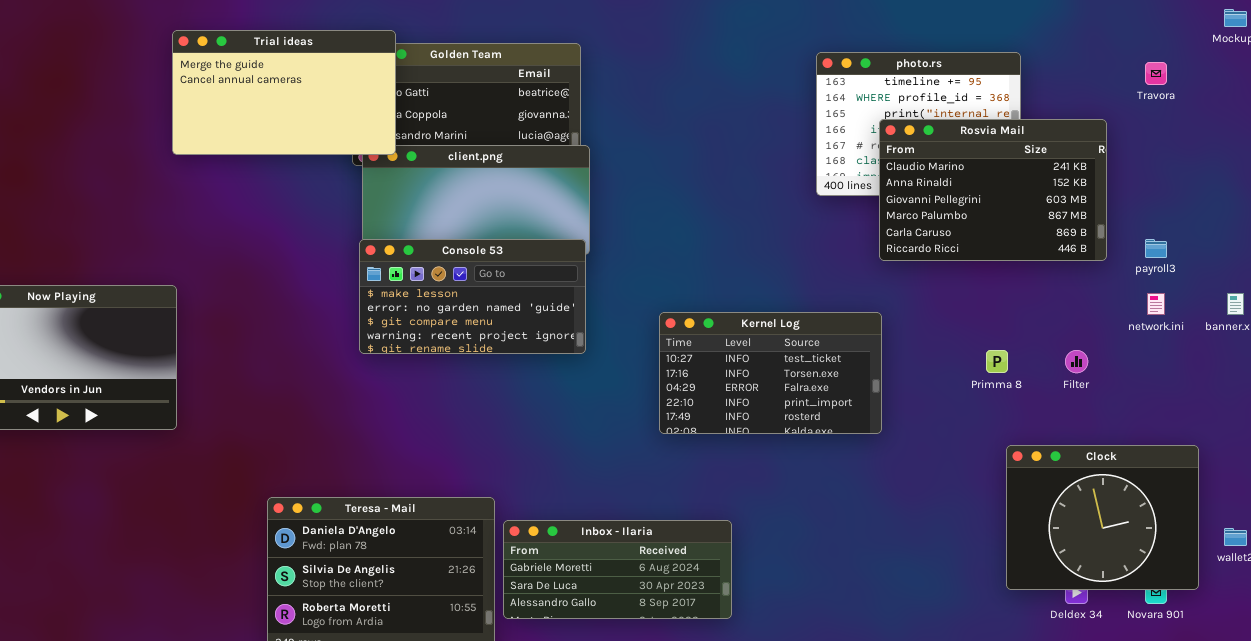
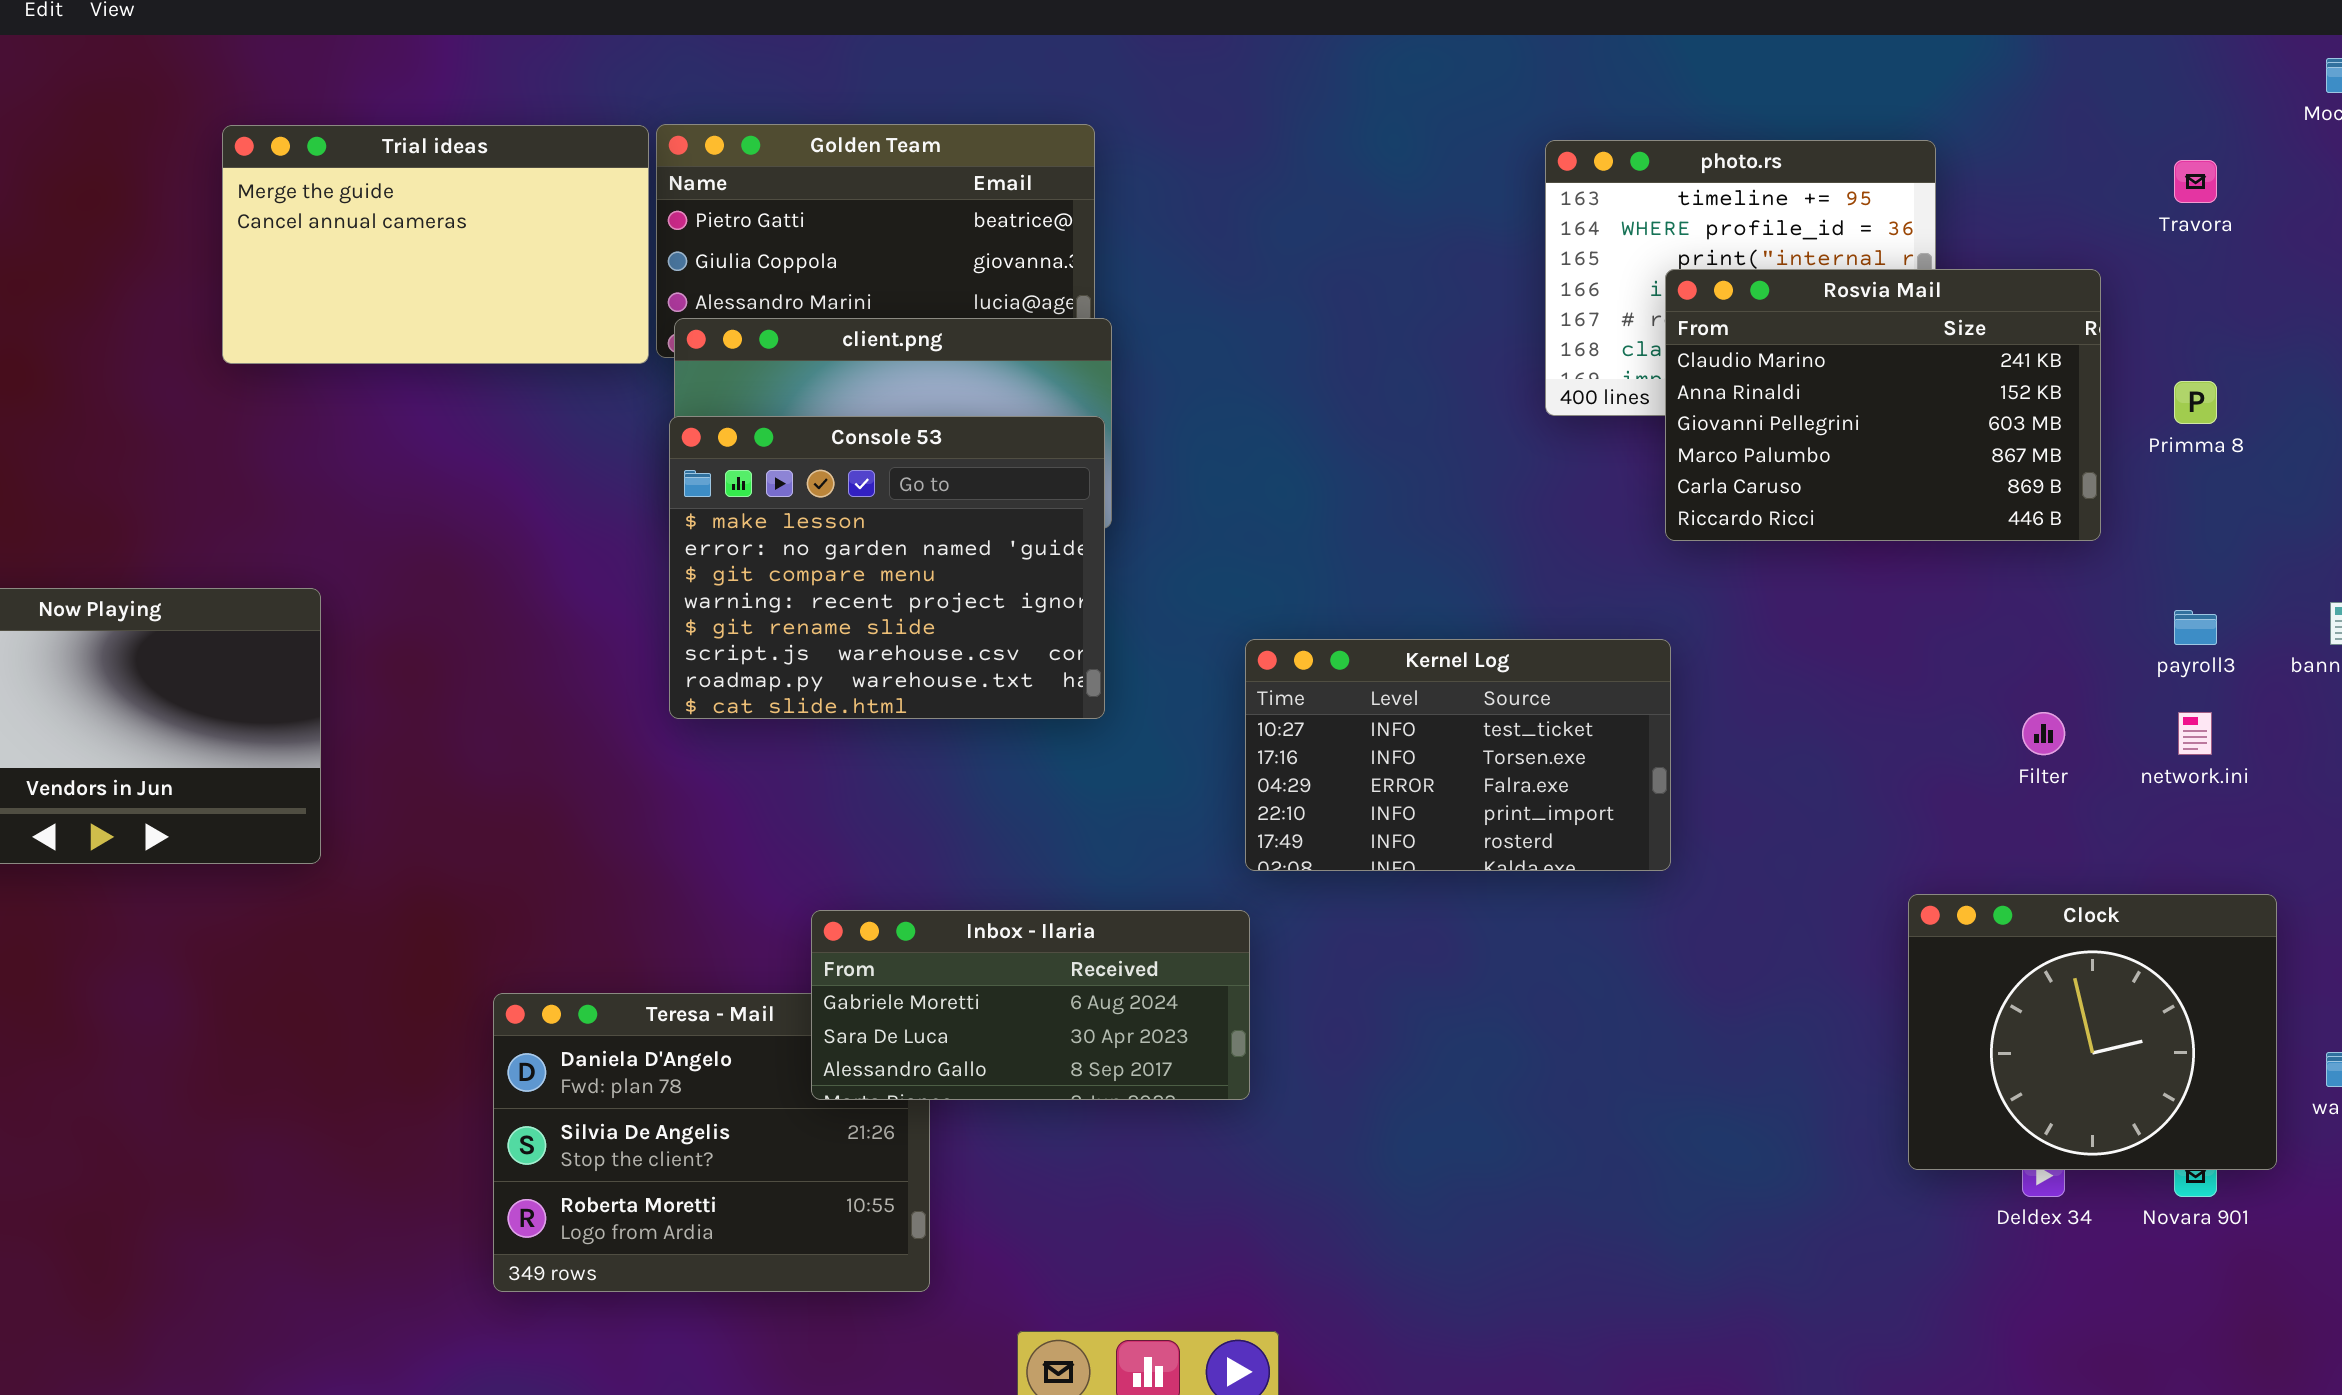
Trial ideas: [172,30,396,155] -> [222,125,649,364], moved
Console 53: [359,239,586,354] -> [669,416,1105,719], resized
payroll3: [1145,239,1167,258] -> [2174,610,2217,645], moved
network.ini: [1147,293,1165,315] -> [2178,712,2212,755], moved
Primma 8: [986,350,1008,373] -> [2174,381,2217,424], moved
Inbox - Ilaria: [503,520,732,619] -> [811,910,1250,1100], moved

